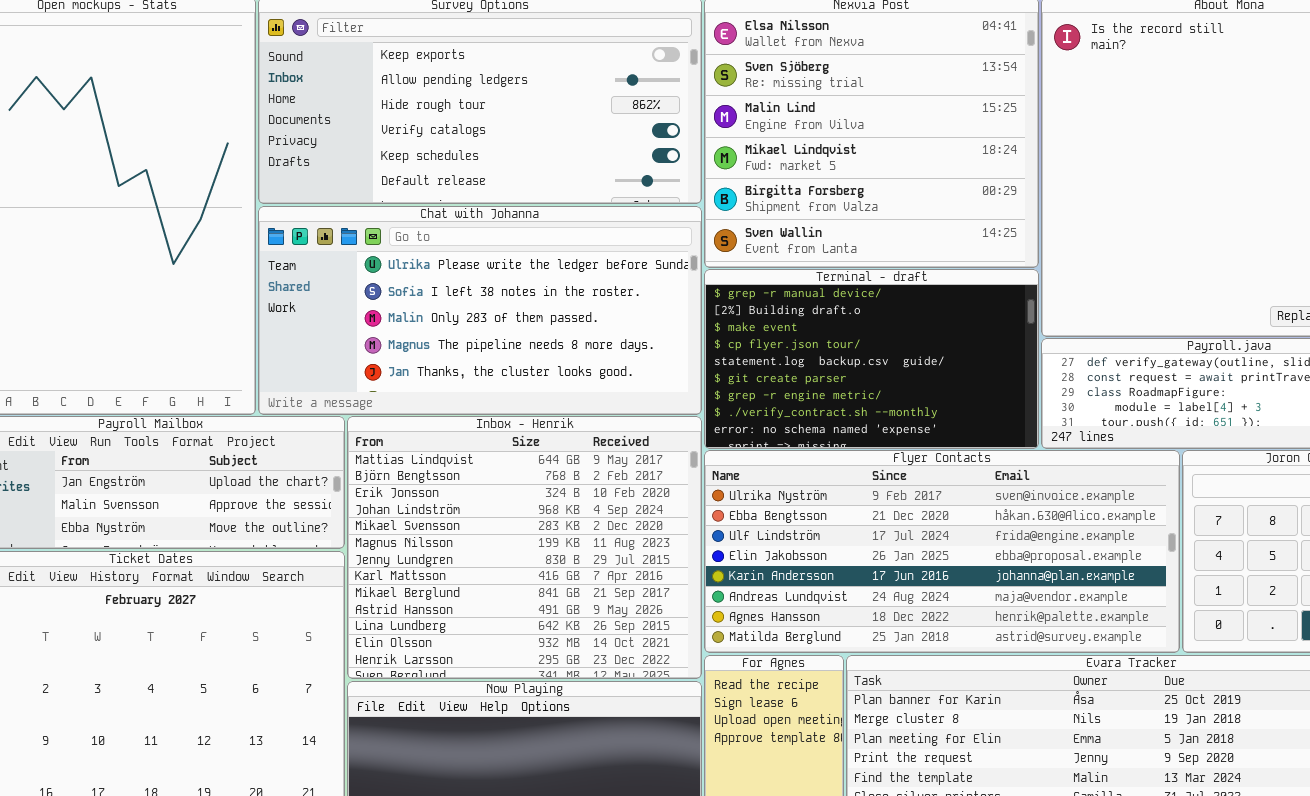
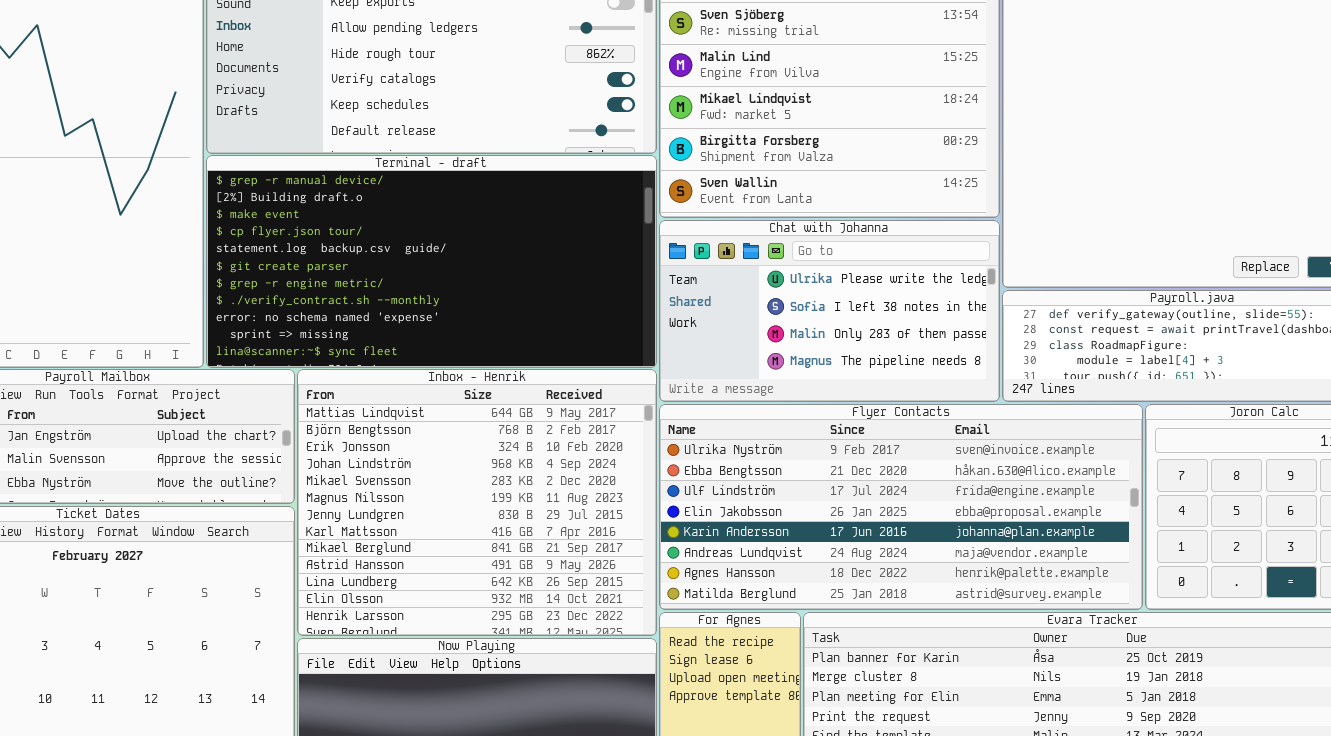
Chat with Johanna: [258,206,702,415] -> [659,220,1000,402], moved, resized
Terminal - draft: [704,269,1039,449] -> [206,155,657,368], moved, resized

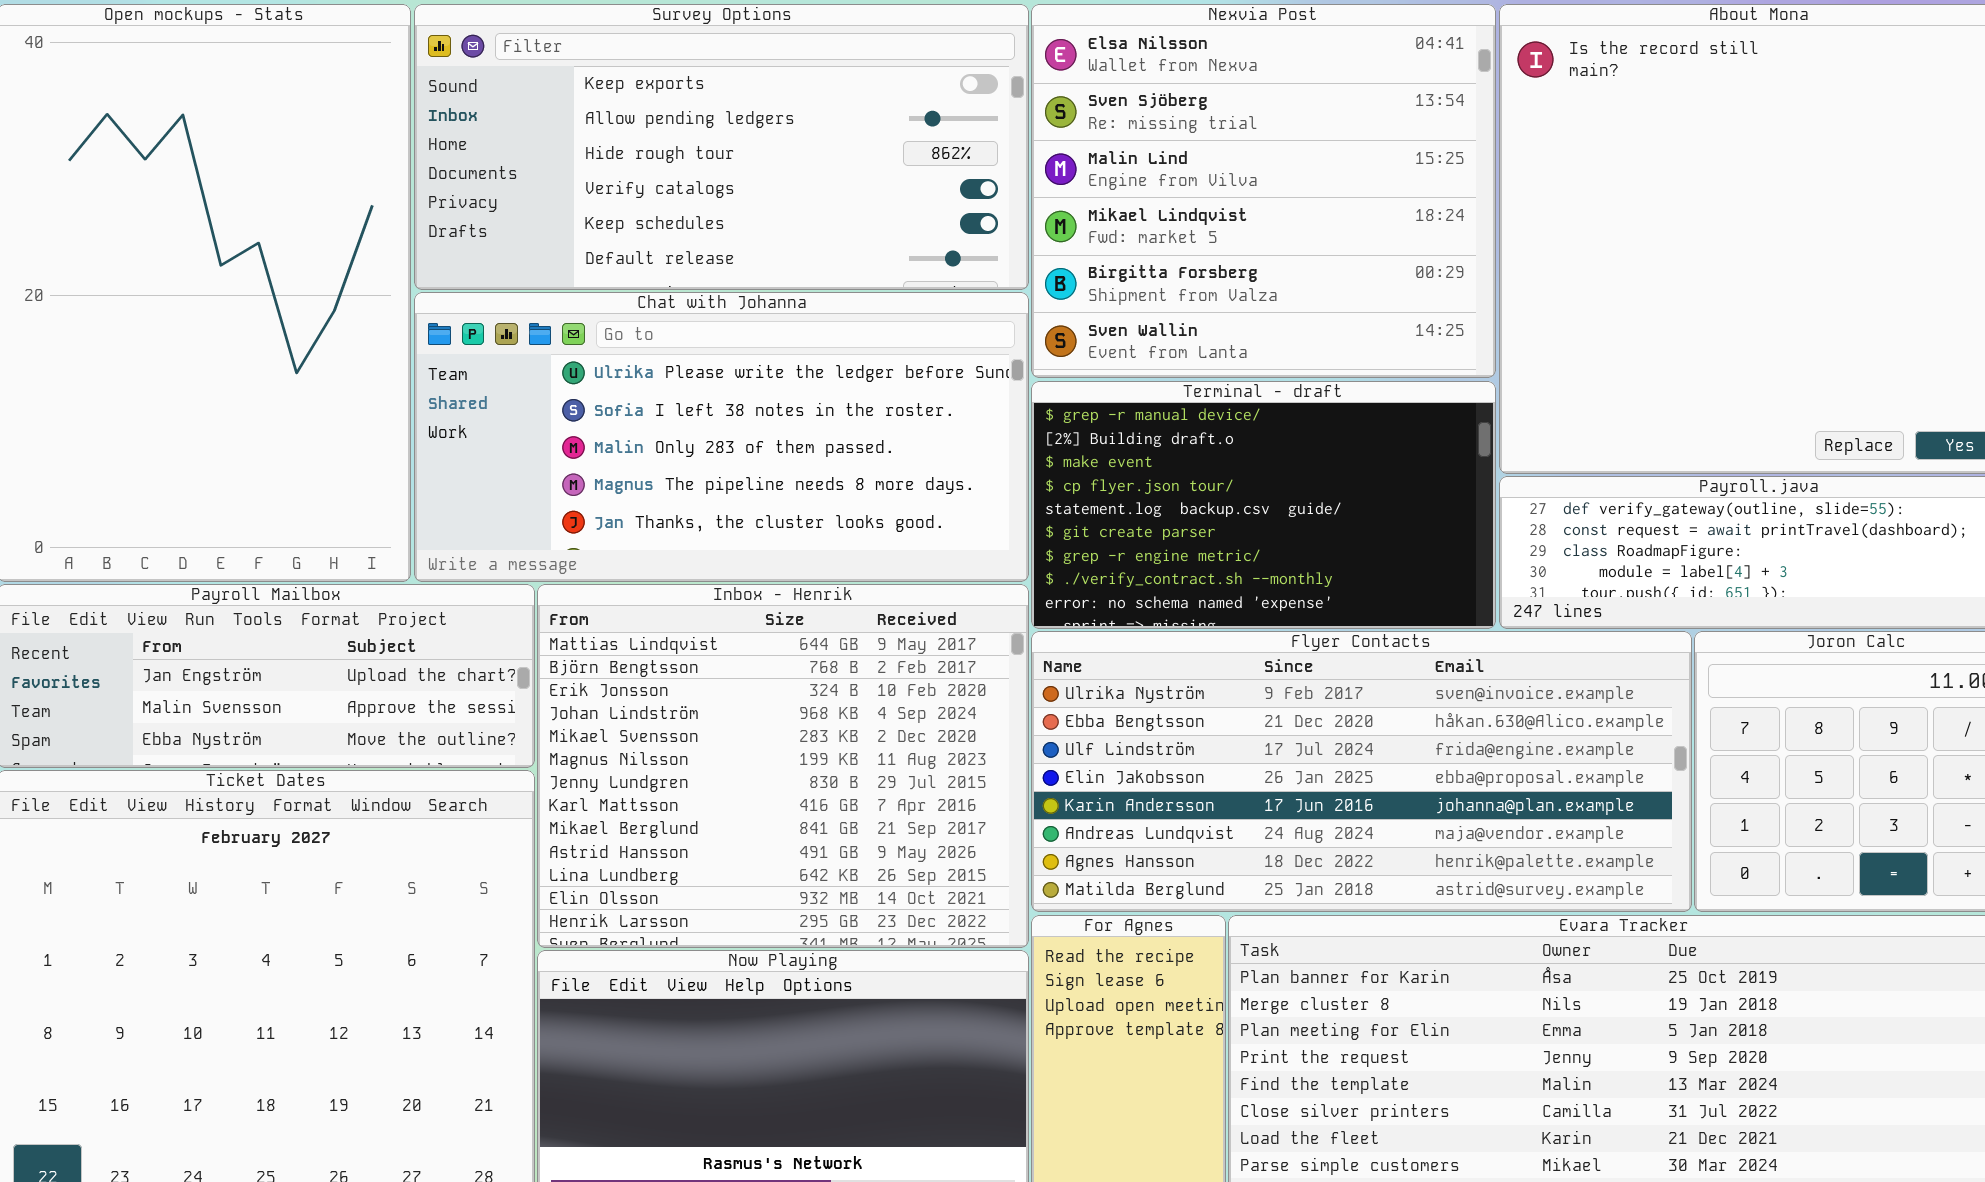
Terminal - draft: [206,155,657,368] -> [1031,381,1496,629], moved, resized
Chat with Johanna: [659,220,1000,402] -> [414,292,1029,582], moved, resized

